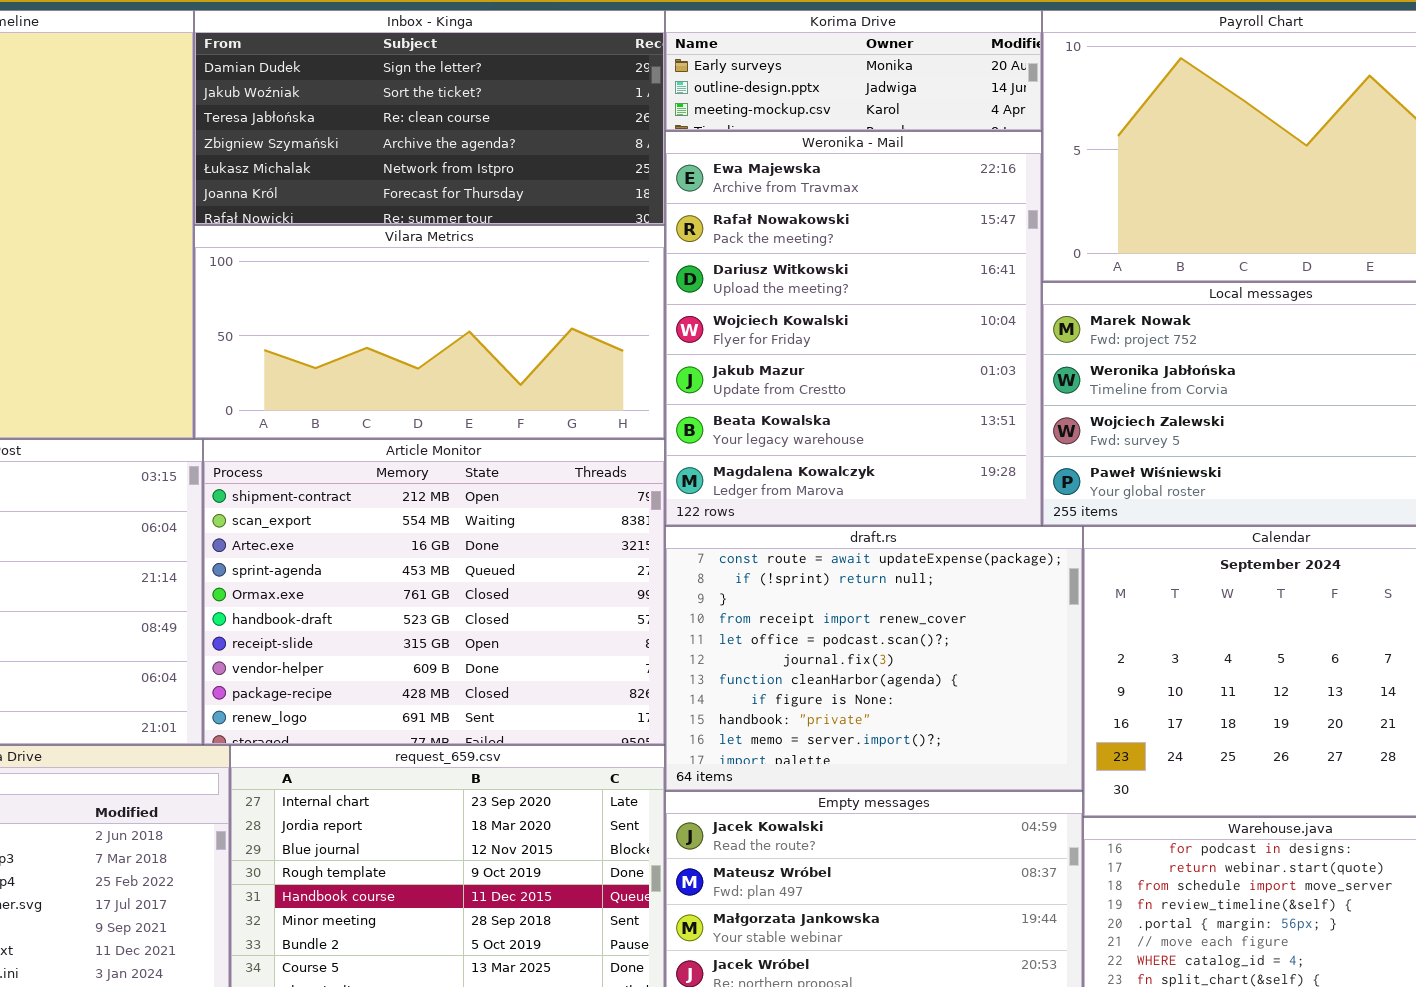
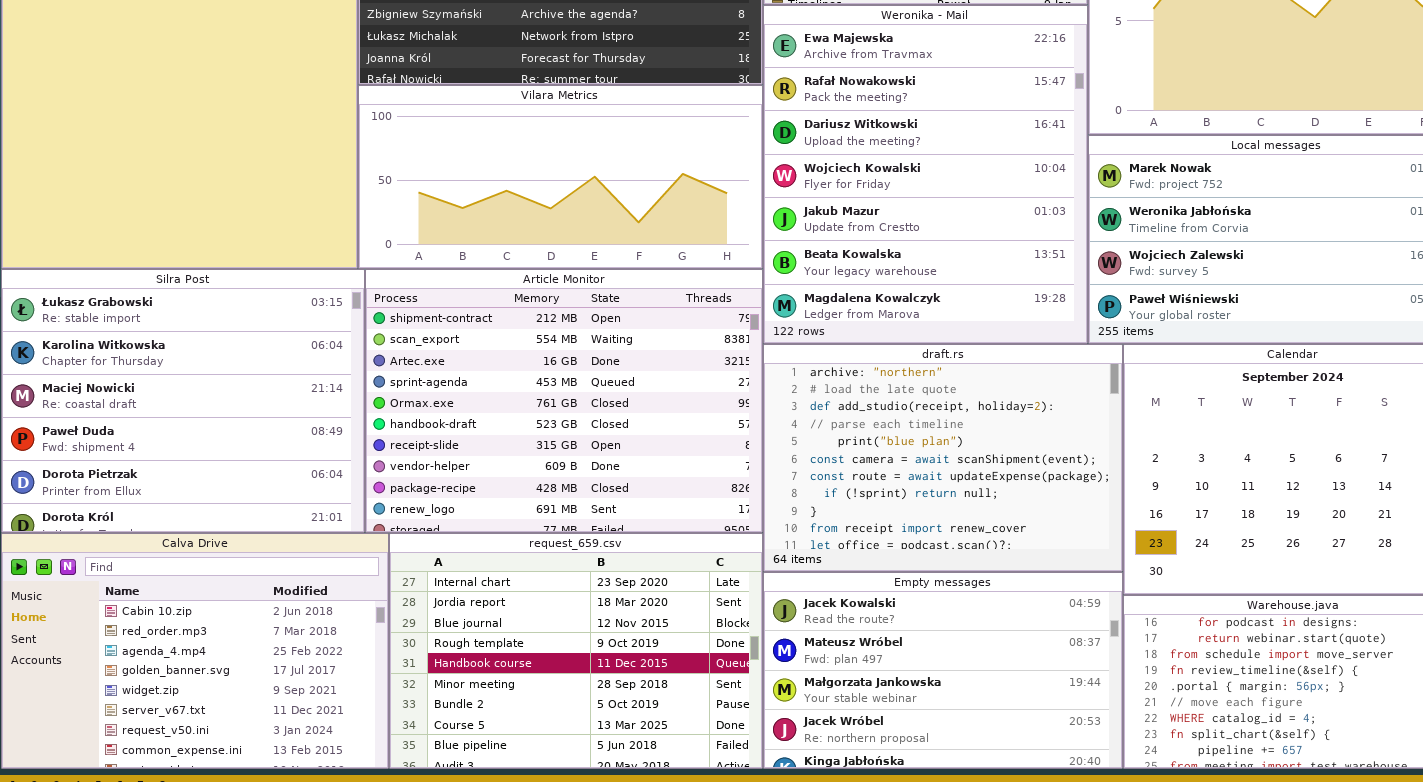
draft.rs: [665,526,1083,791] -> [763,344,1123,572], scrolled up 6 rows

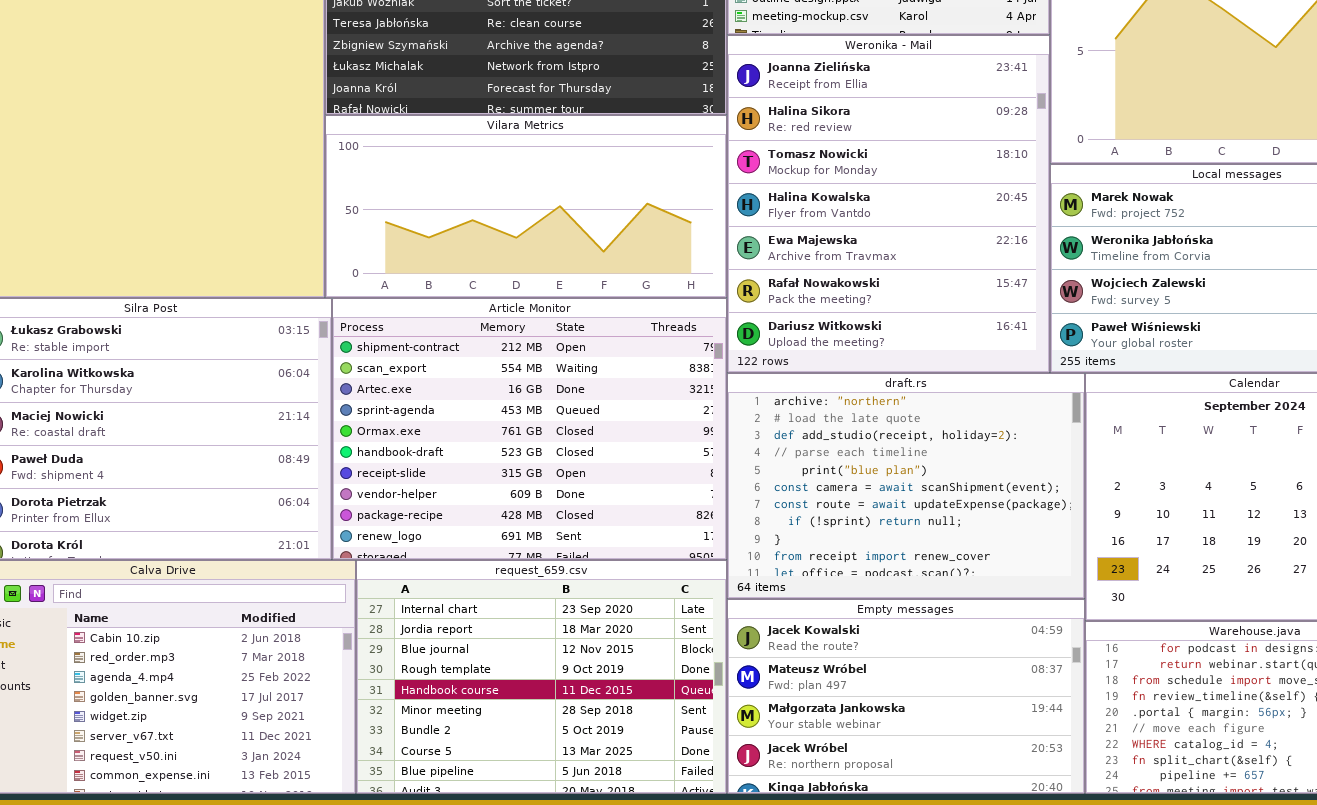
Weronika - Mail: [763,5,1088,344] -> [727,35,1050,373], scrolled up 4 rows

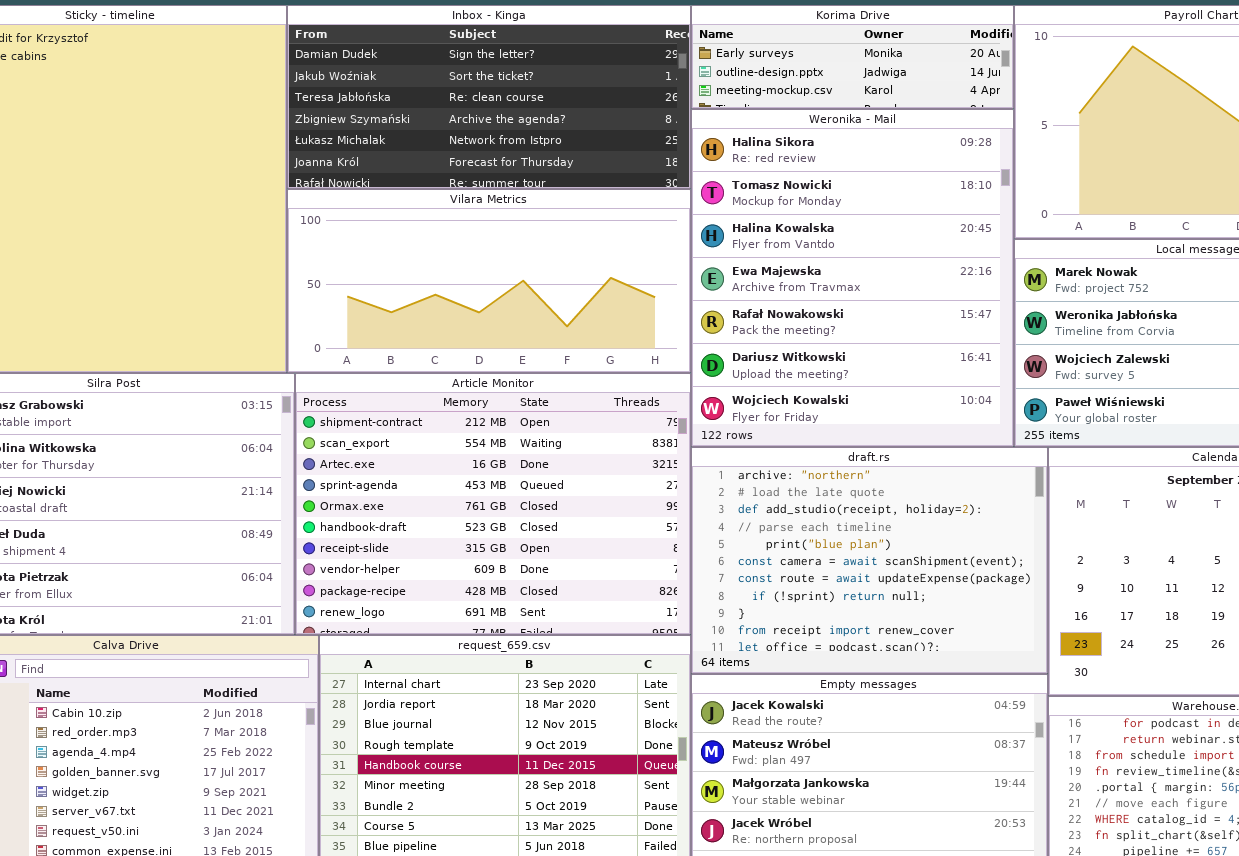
Weronika - Mail: [727,35,1050,373] -> [691,109,1014,447], scrolled down 1 row

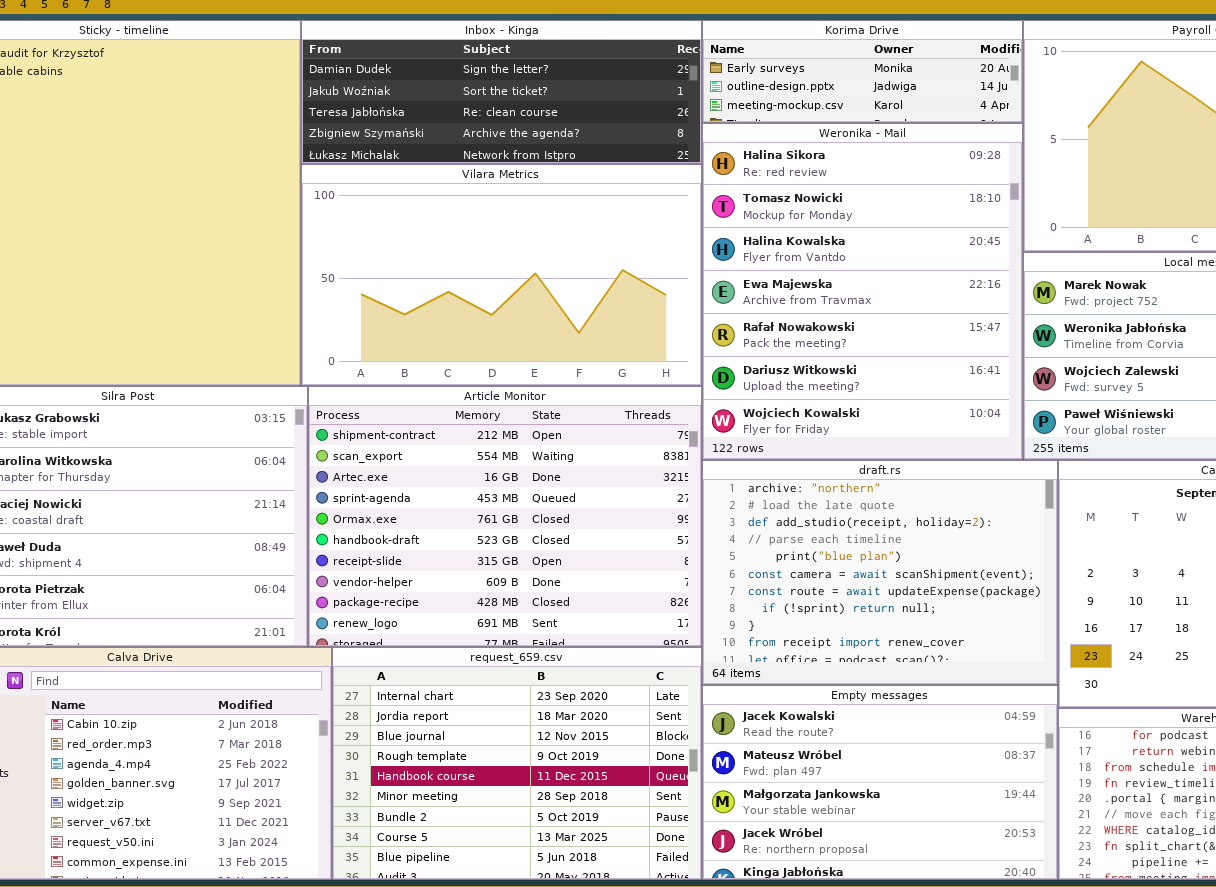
Inbox - Kinga: [287,5,691,189] -> [301,20,702,164], resized
Vilara Metrics: [287,189,691,373] -> [301,164,702,386], resized

